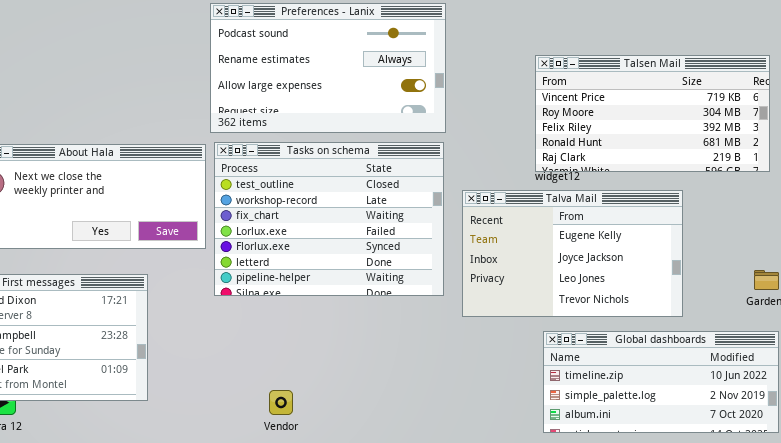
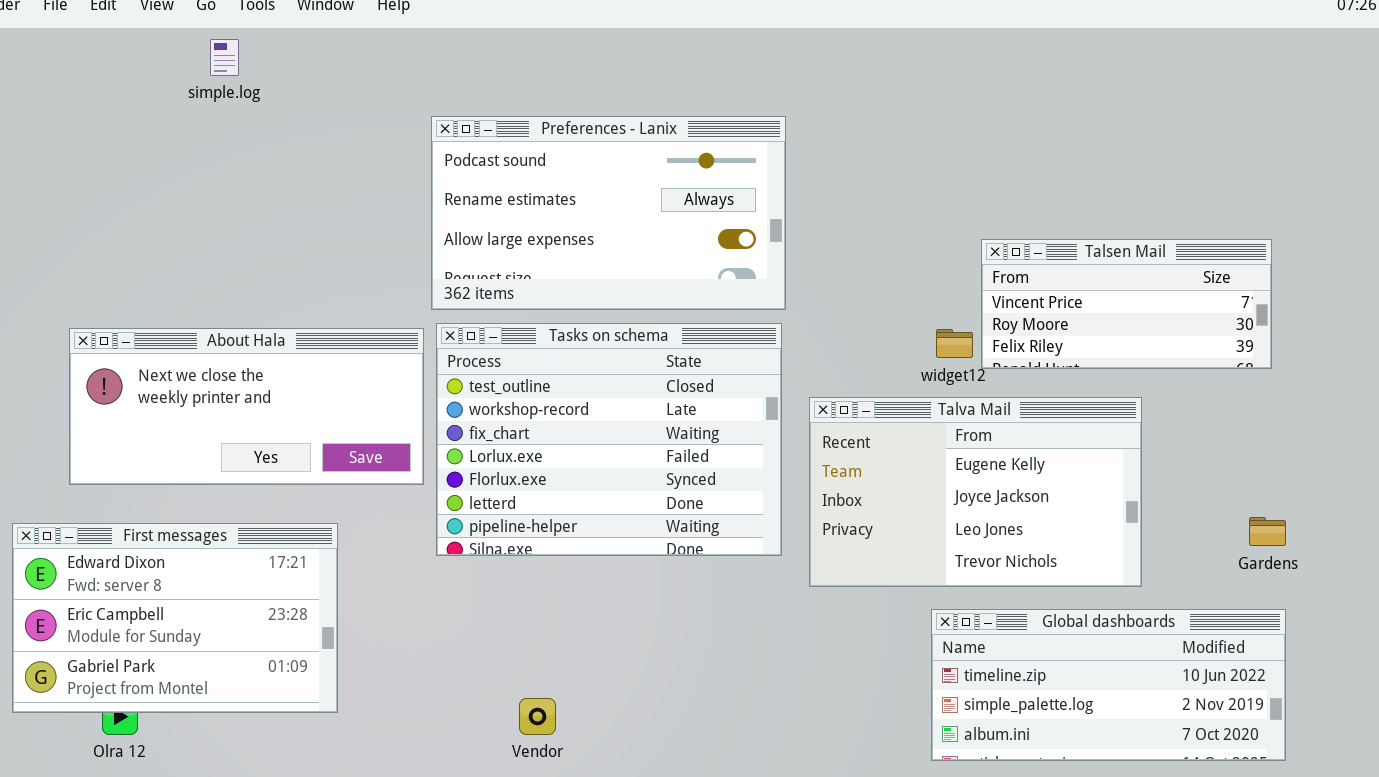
Talsen Mail: [535,55,770,172] -> [981,239,1272,369], resized

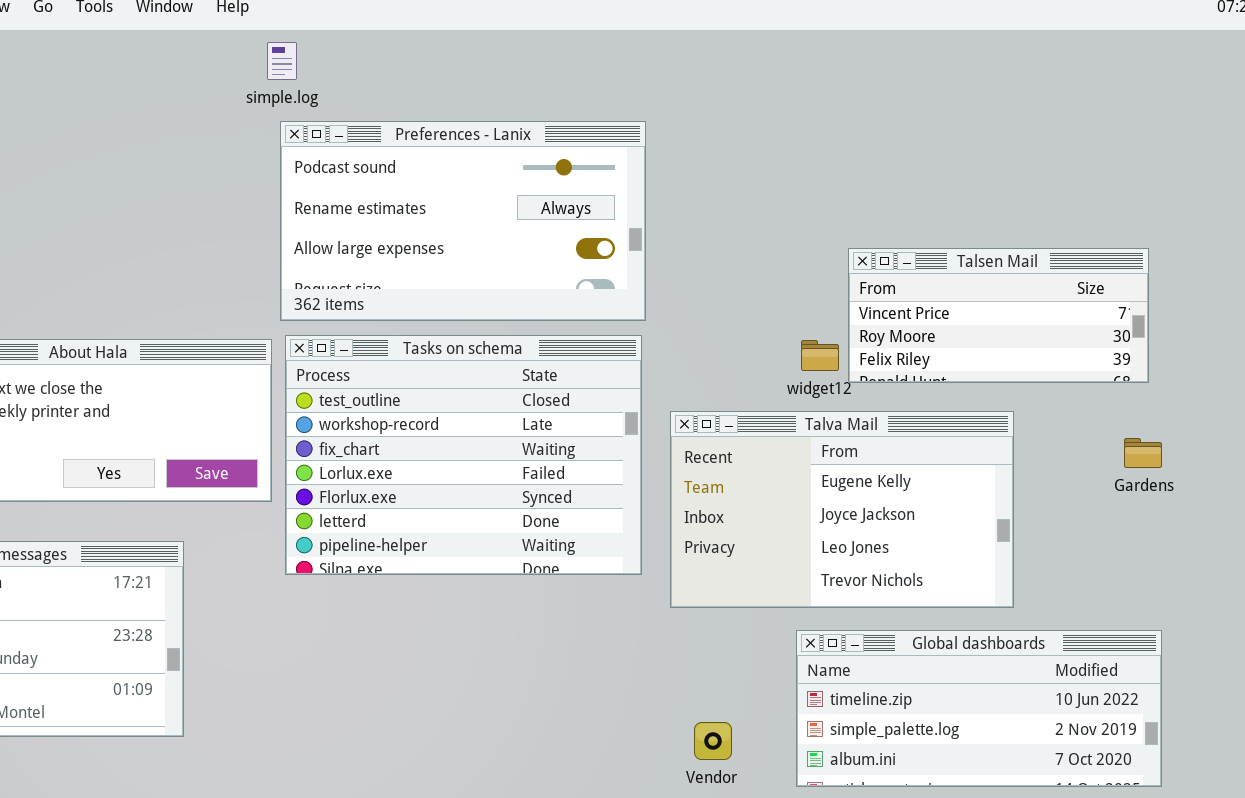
simple.log: [210,39,239,76] -> [267,42,297,80], moved
Gardens: [1249,517,1286,546] -> [1124,438,1162,468], moved
Vendor: [519,698,556,735] -> [694,722,732,760], moved

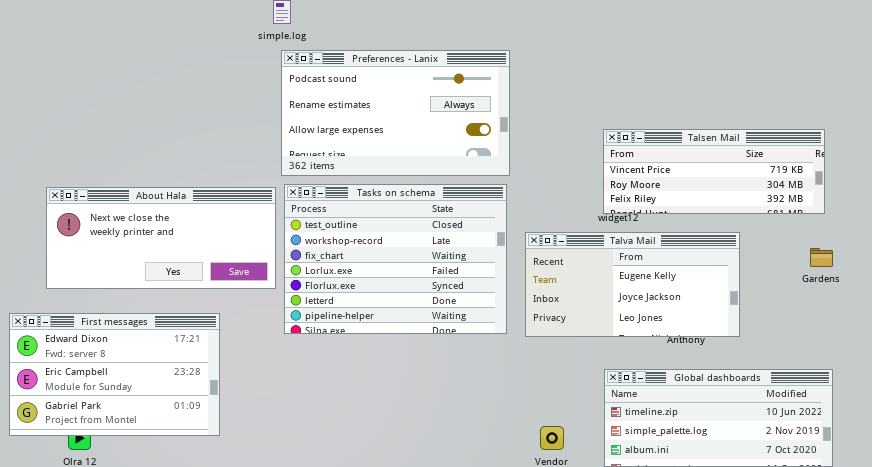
Talsen Mail: [848,248,1149,383] -> [603,129,825,214], resized
Talva Mail: [670,411,1014,608] -> [525,232,740,337], resized

